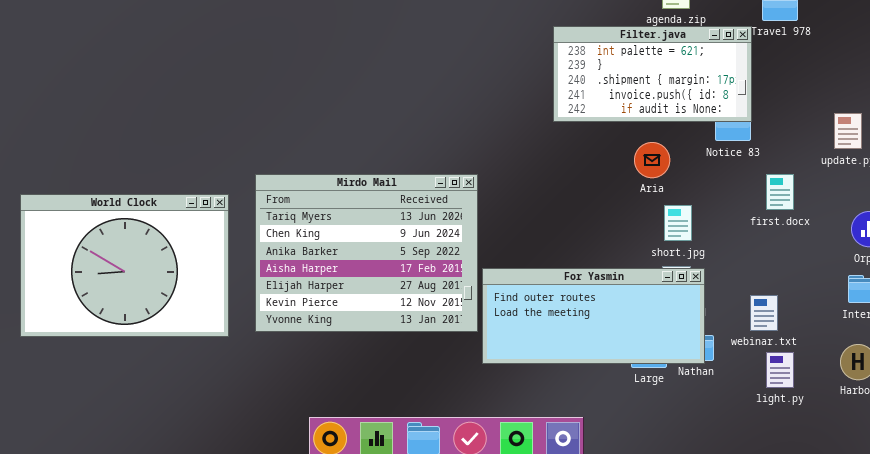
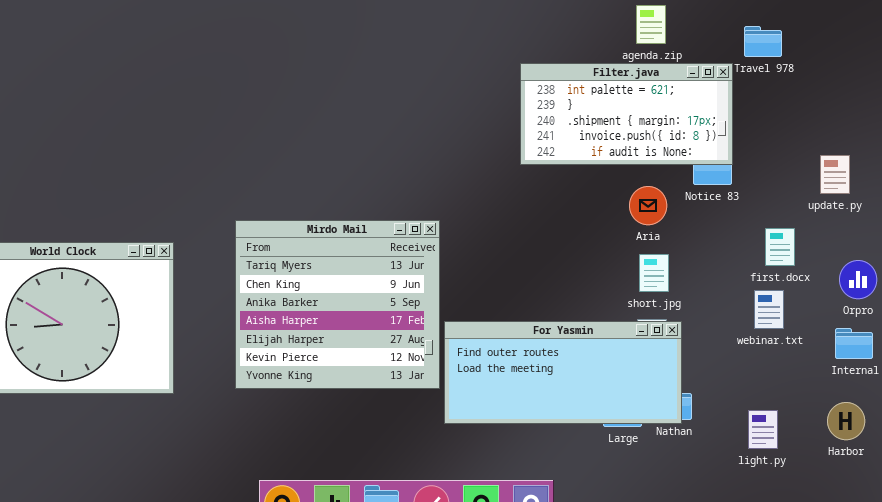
Aria: [634,142,670,178] -> [629,186,667,225], moved
Mirdo Mail: [255,174,478,332] -> [235,220,440,389], resized
first.docx: [766,174,794,210] -> [765,228,795,266], moved
webinar.txt: [750,295,778,331] -> [754,290,784,329], moved

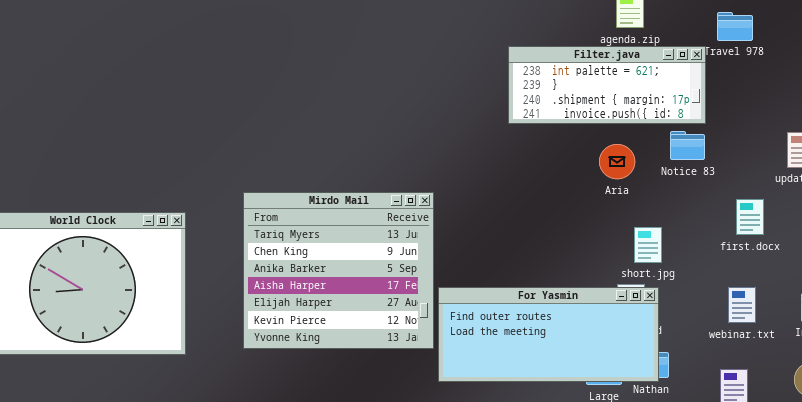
Filter.java: [520,63,733,165] -> [508,46,706,124], resized
Aria: [629,186,667,225] -> [599,144,635,179], moved
short.jpg: [639,254,669,292] -> [634,227,662,263], moved
webinar.txt: [754,290,784,329] -> [728,287,756,323], moved

